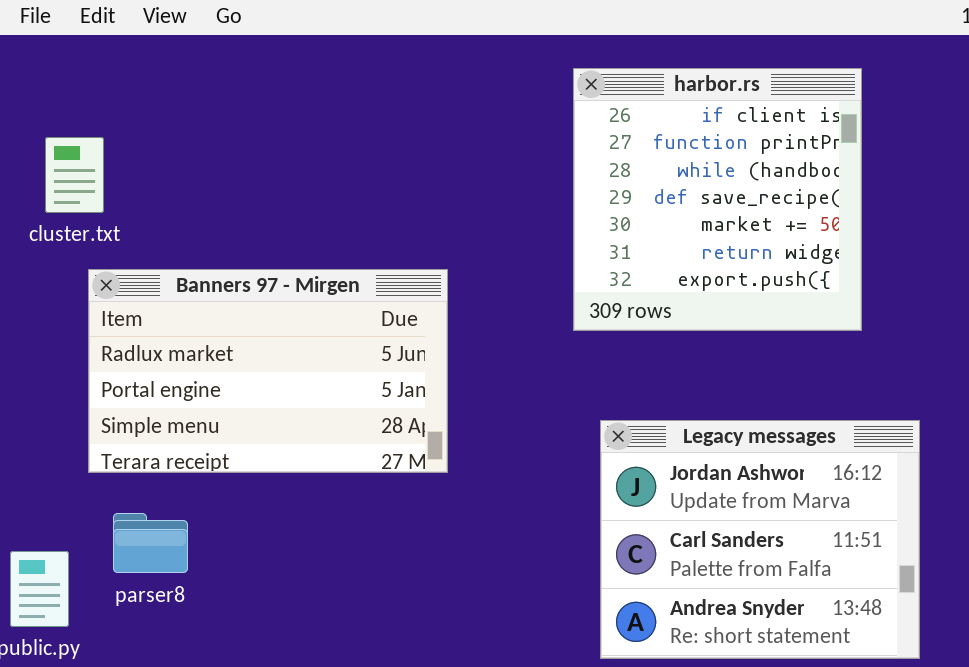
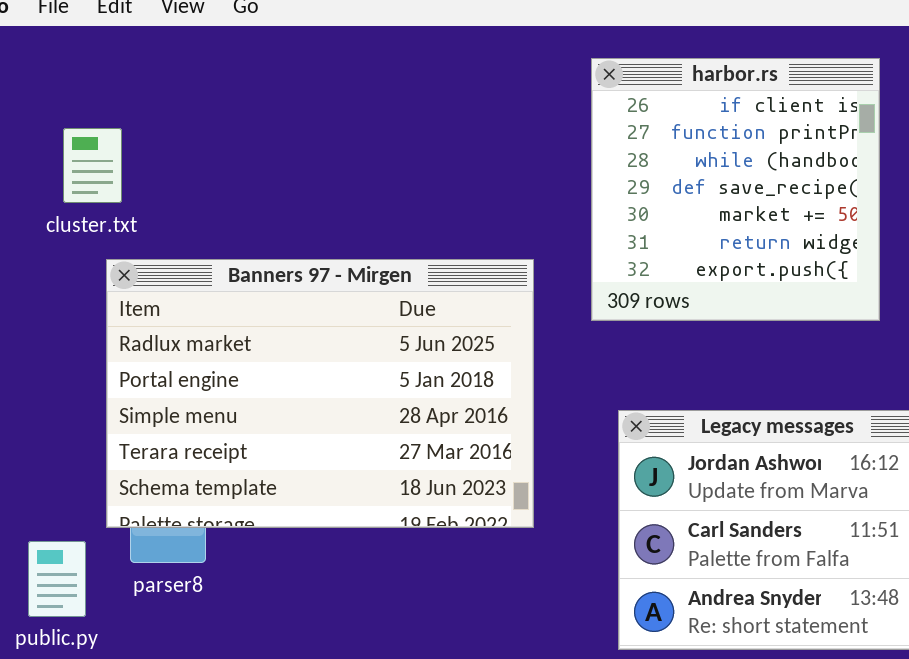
Banners 97 - Mirgen: [88,269,448,473] -> [106,259,534,528], resized

